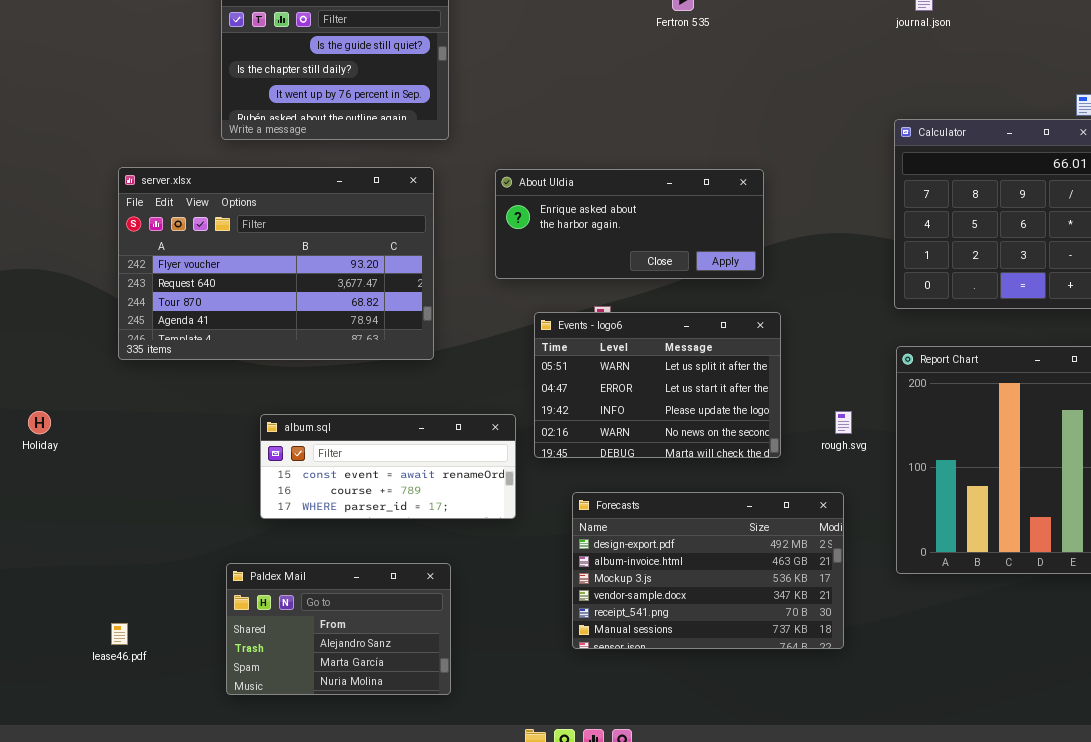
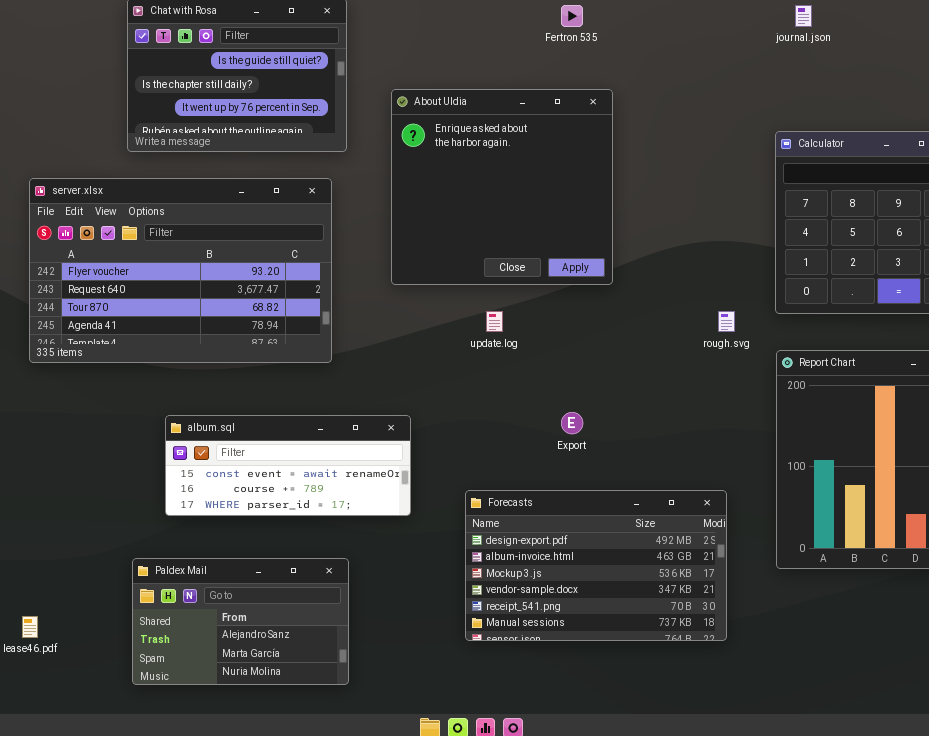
About Uldia: [495,169,764,279] -> [391,89,613,285], resized
Events - logo6: [534,312,781,458] -> none, closed
rough.svg: [835,411,852,434] -> [718,311,735,332], moved

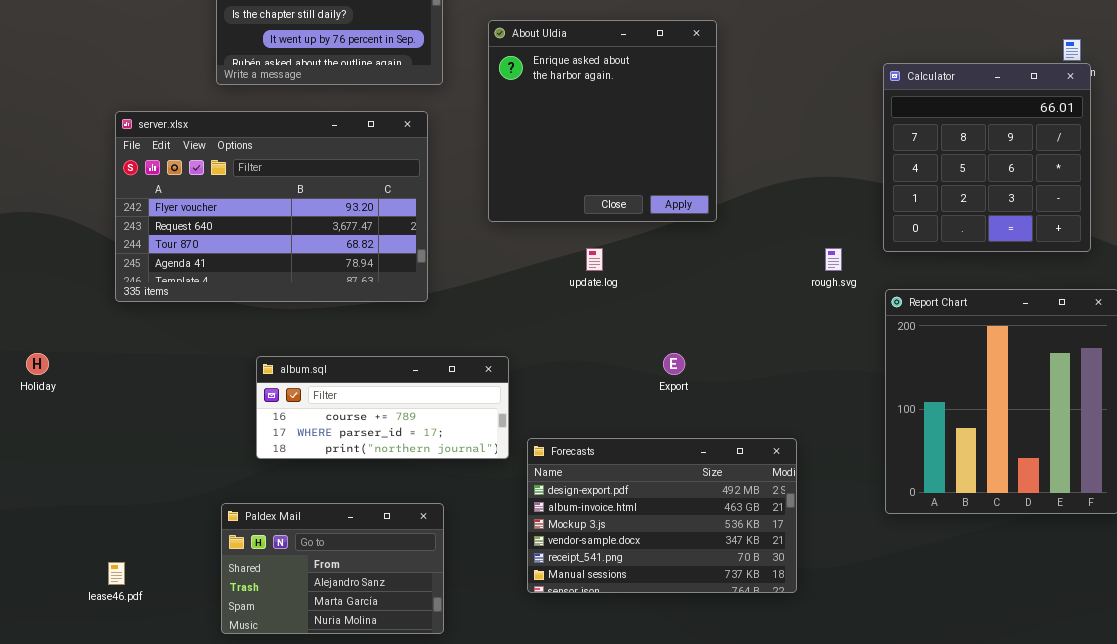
album.sql: [165,415,411,516] -> [256,356,509,459], scrolled down 1 row
Forecasts: [465,490,727,641] -> [527,438,797,593], moved

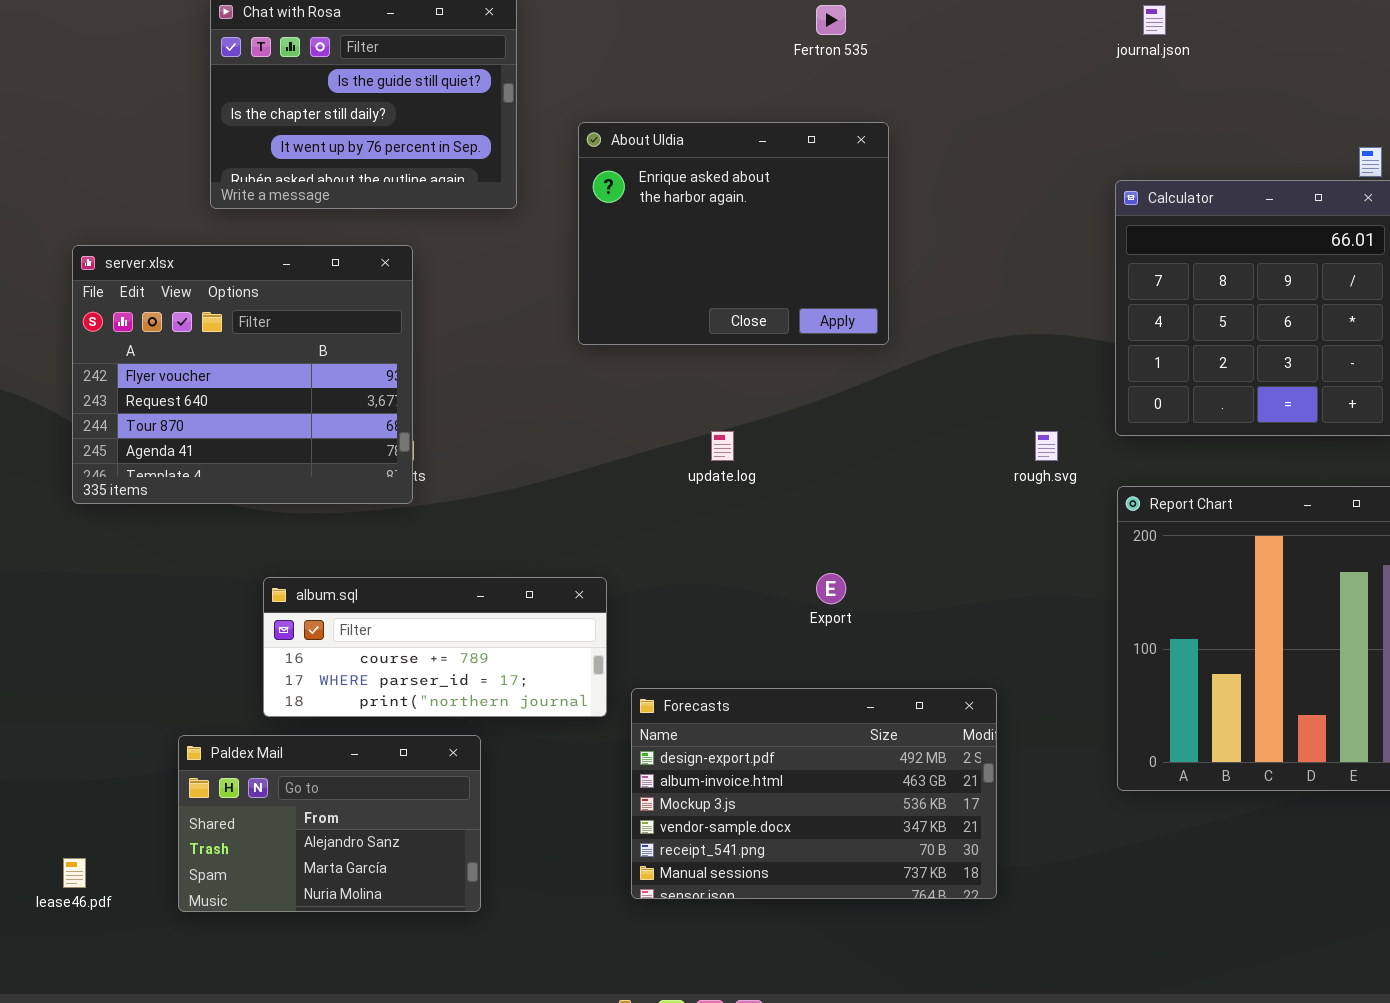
About Uldia: [488,20,717,222] -> [578,122,889,345], resized
server.xlsx: [115,111,428,302] -> [72,245,413,504], resized
Paldex Mail: [221,503,444,634] -> [178,735,481,912], moved

